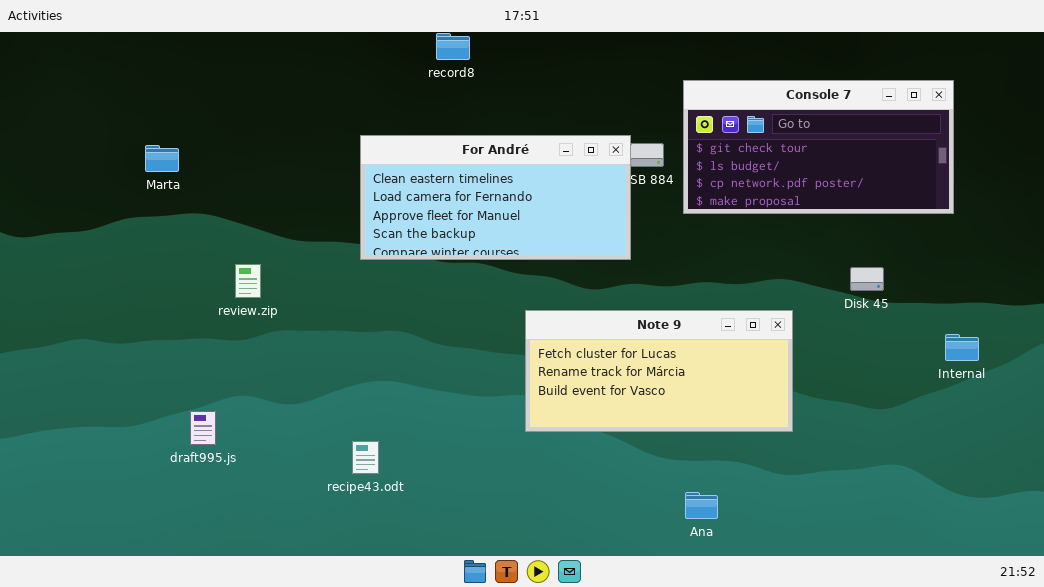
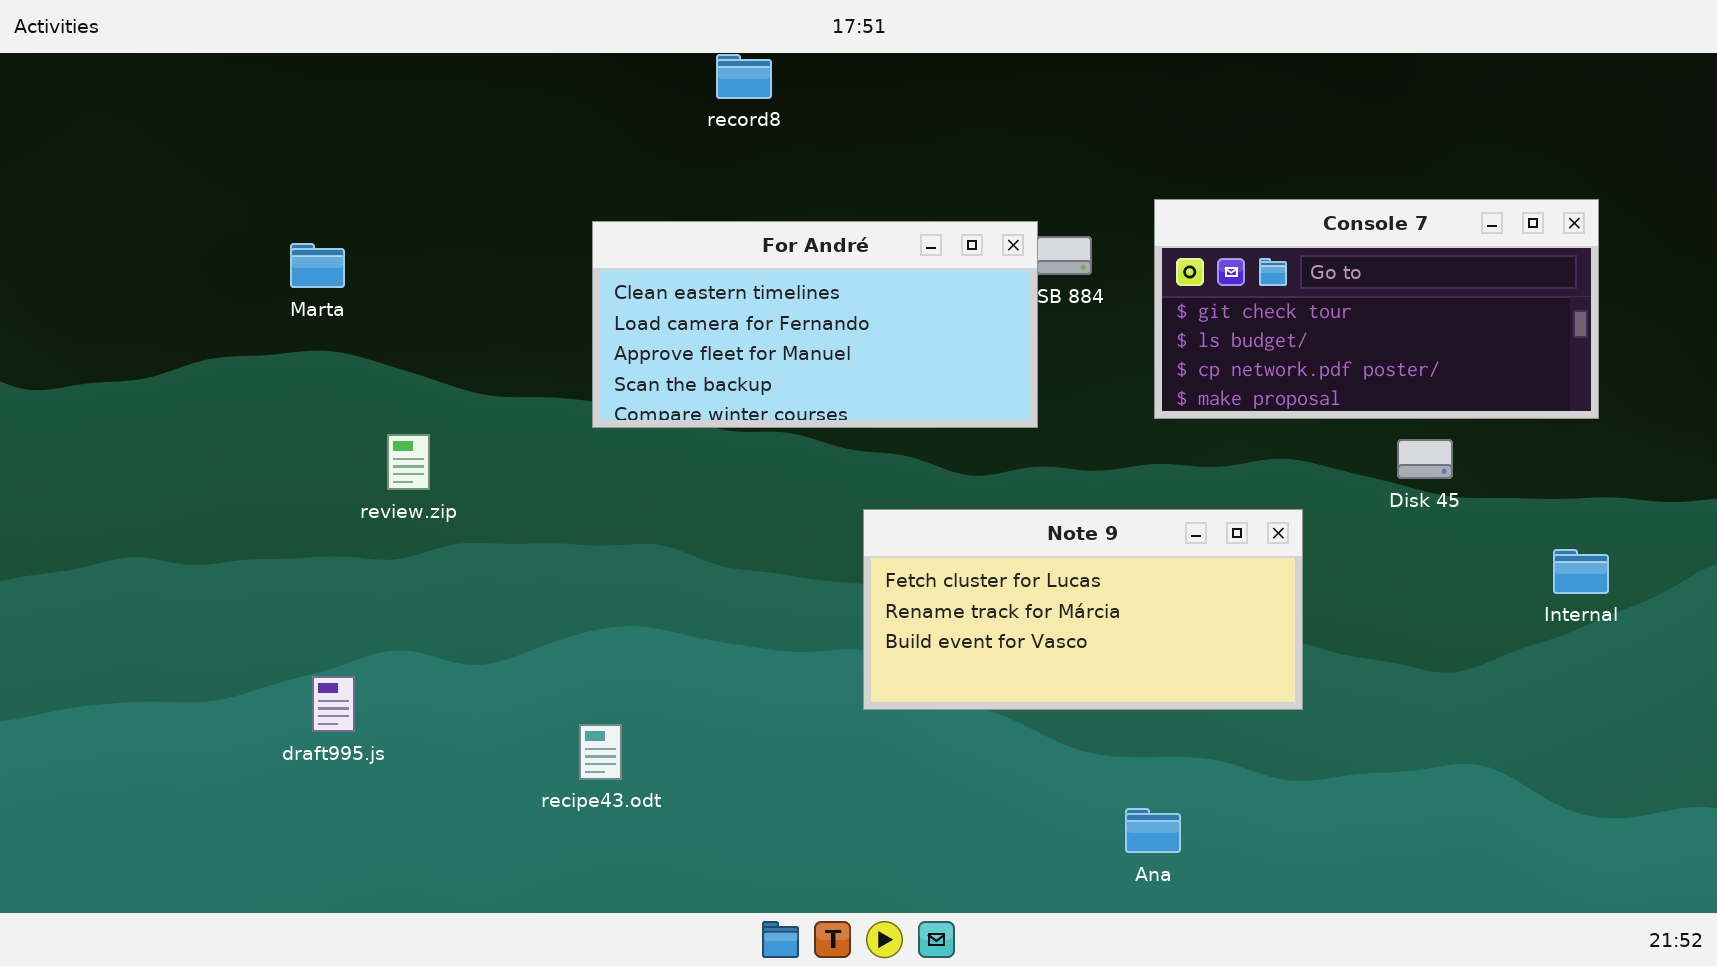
Console 7: [683,80,954,214] -> [1154,199,1599,419], moved
Marta: [145,145,179,172] -> [290,243,345,288], moved

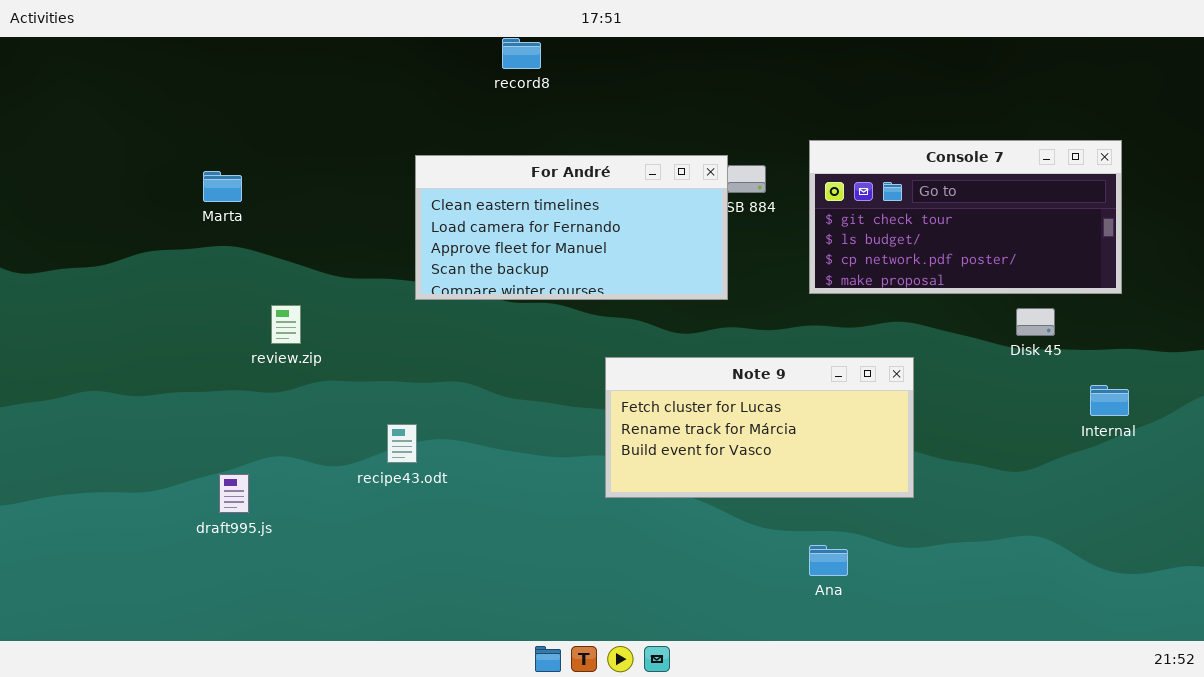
Disk 45: [1397,439,1453,479] -> [1016,308,1055,336], moved
recipe43.odt: [579,724,622,780] -> [387,424,417,463], moved
Ana: [1125,808,1181,853] -> [809,545,848,576], moved

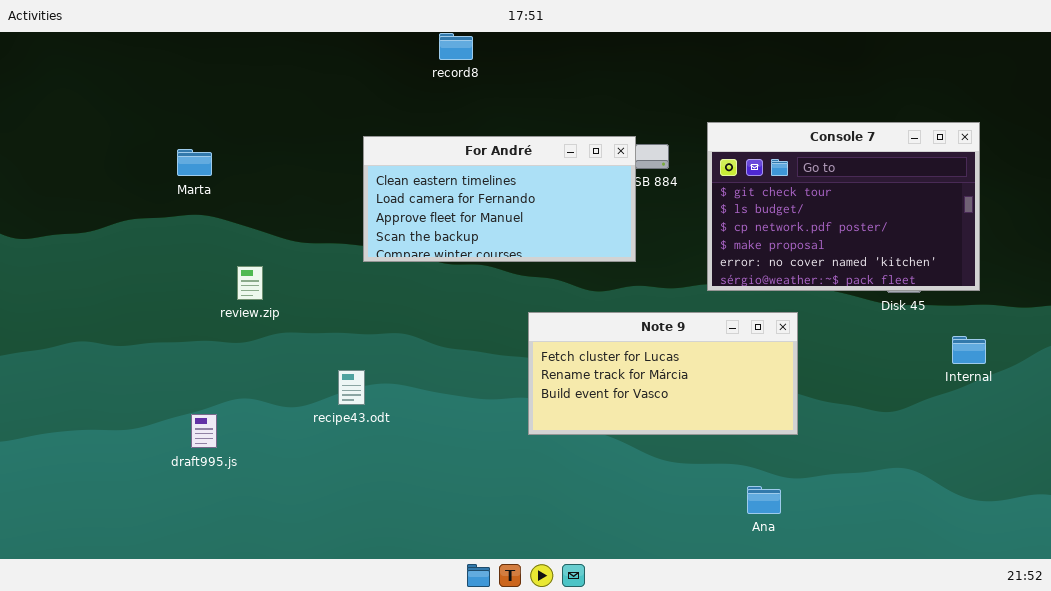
Console 7: [809,140,1122,294] -> [707,122,980,291], resized
Ana: [809,545,848,576] -> [747,486,781,514], moved

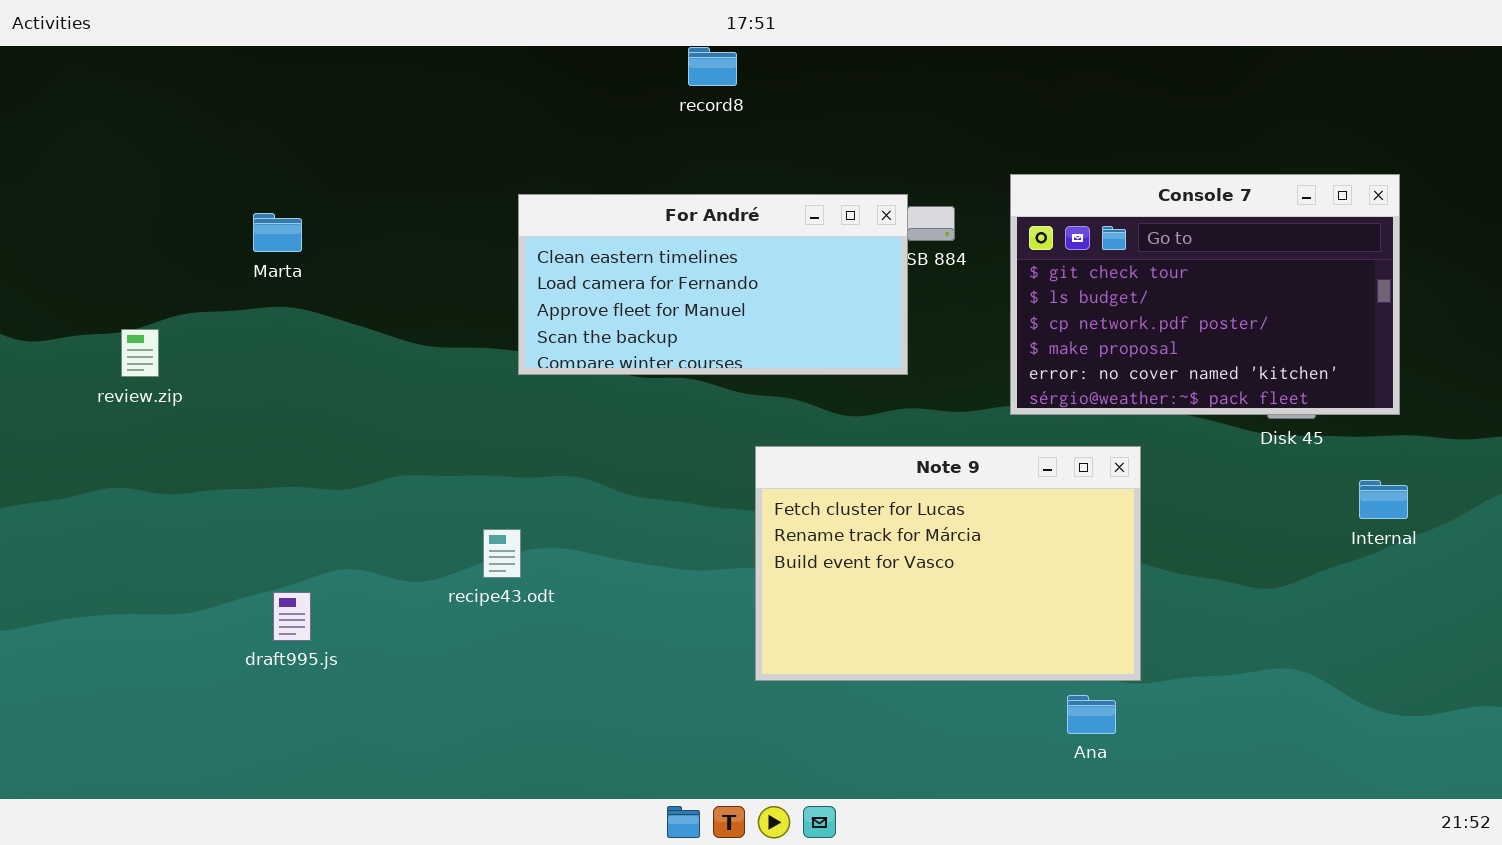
record8: [439,33,473,60] -> [688,47,737,86], moved
review.zip: [237,266,263,300] -> [121,329,159,377], moved
Note 9: [528,312,798,435] -> [755,446,1141,681], resized

